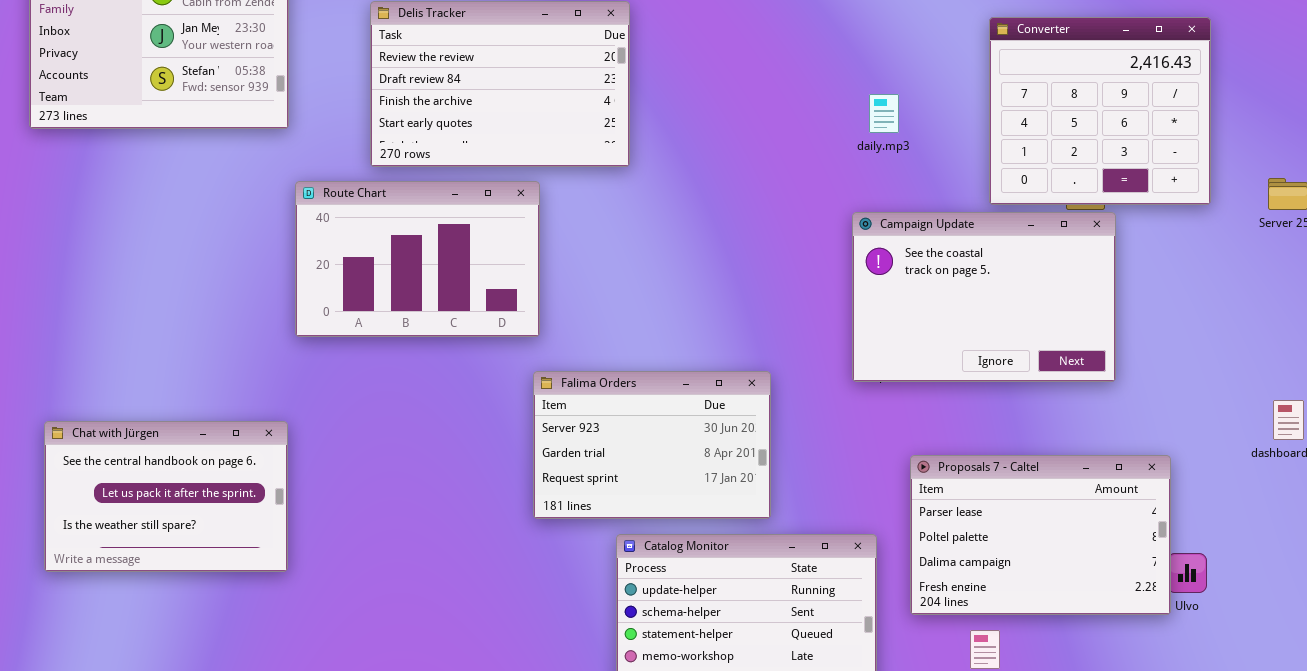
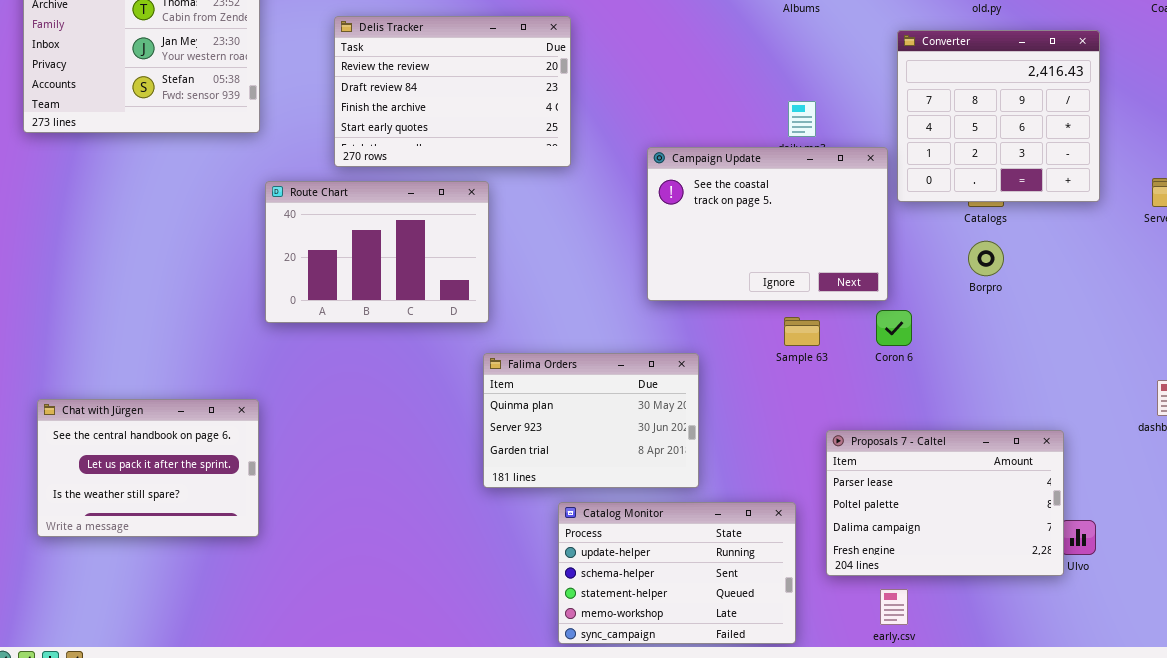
Campaign Update: [852,212,1116,382] -> [647,147,888,301], moved
Falima Orders: [533,371,771,519] -> [483,353,699,488], scrolled up 1 row

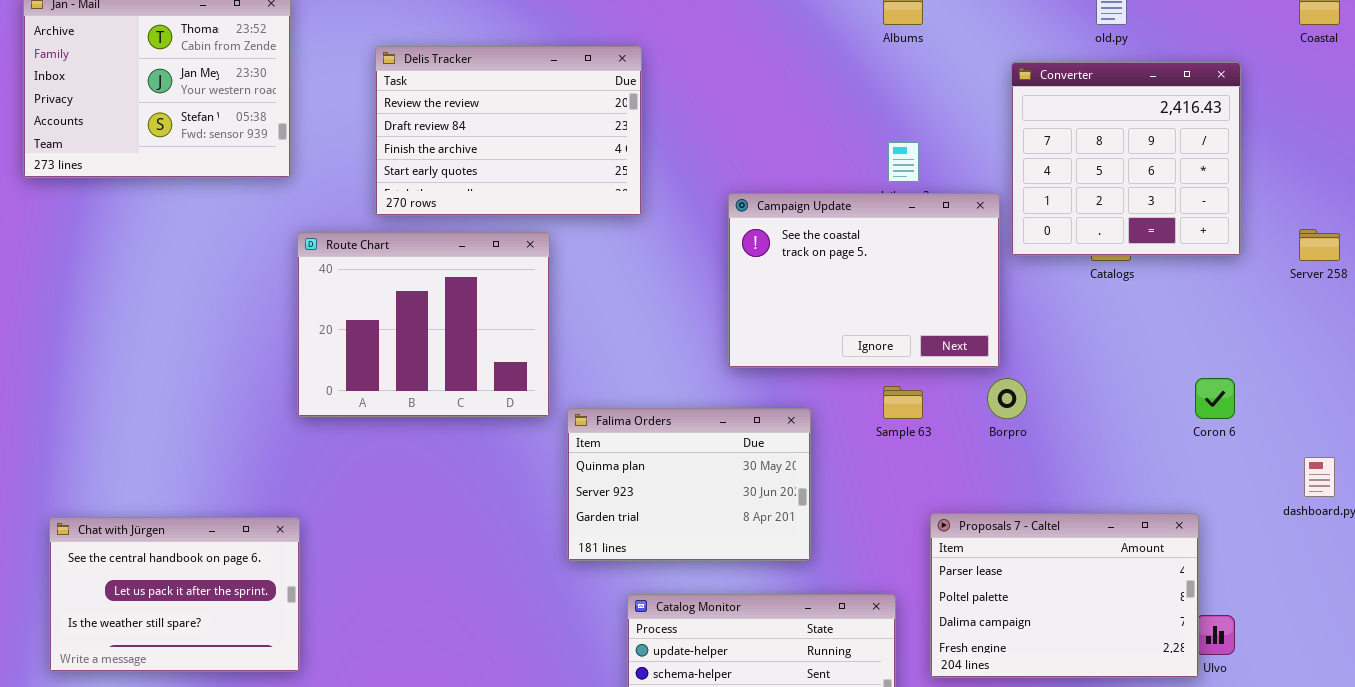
Route Chart: [265,181,489,323] -> [297,232,550,417], resized
Borpro: [968,241,1004,276] -> [987,378,1027,419], moved
Coron 6: [876,310,912,346] -> [1195,378,1235,419], moved
Falima Orders: [483,353,699,488] -> [567,408,811,561], moved
Chat with Jürgen: [37,399,259,537] -> [49,517,300,672], moved

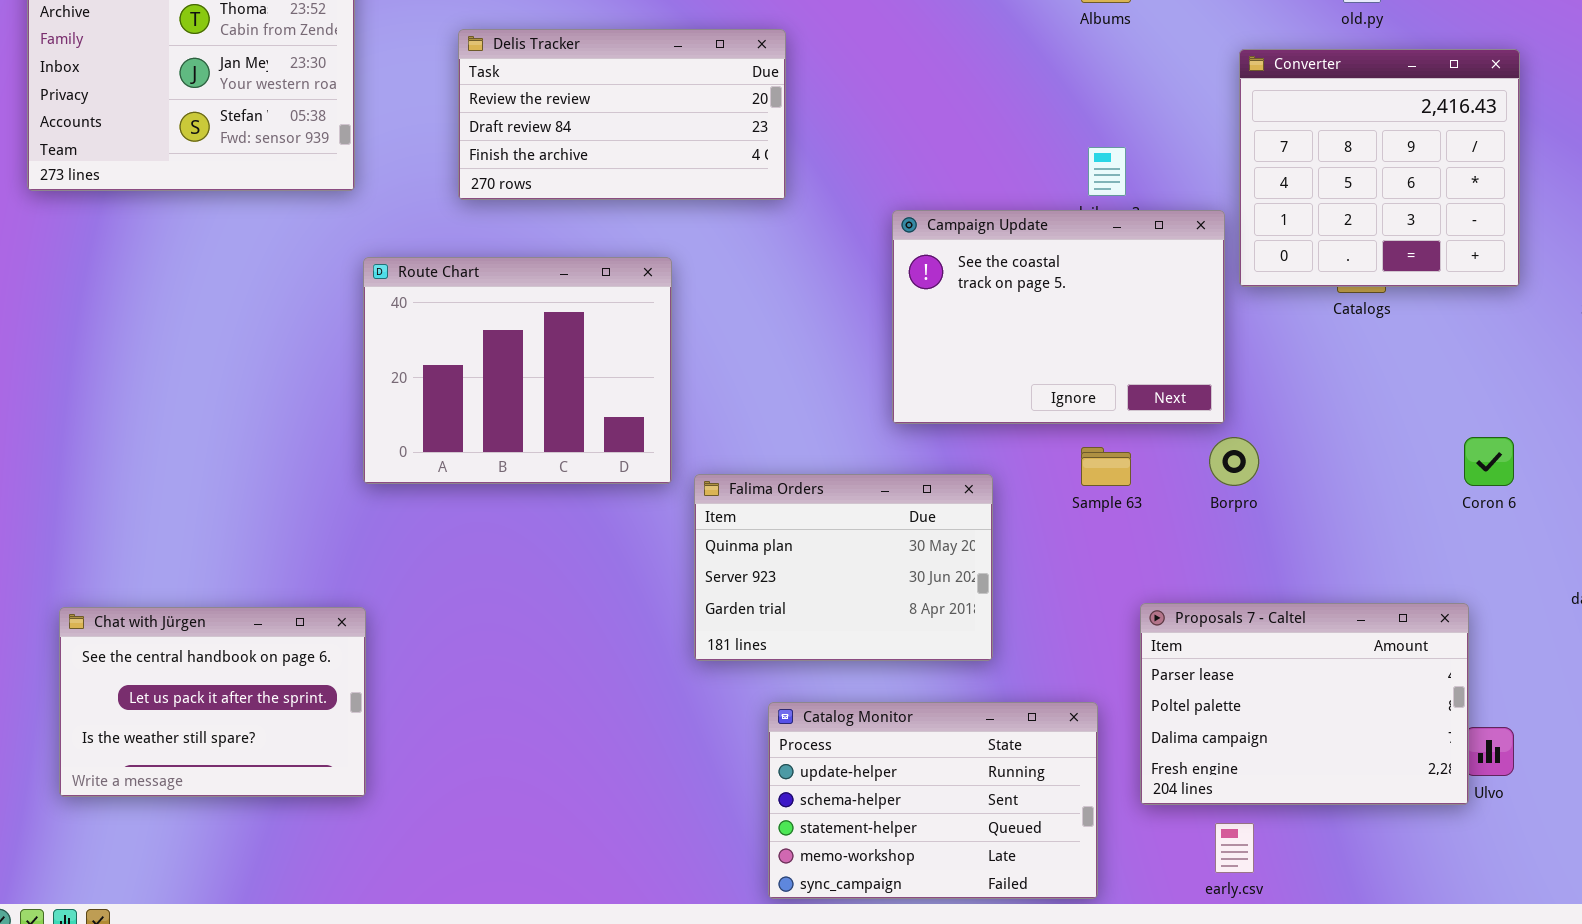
Delis Tracker: [375,46,642,216] -> [458,29,786,200], resized

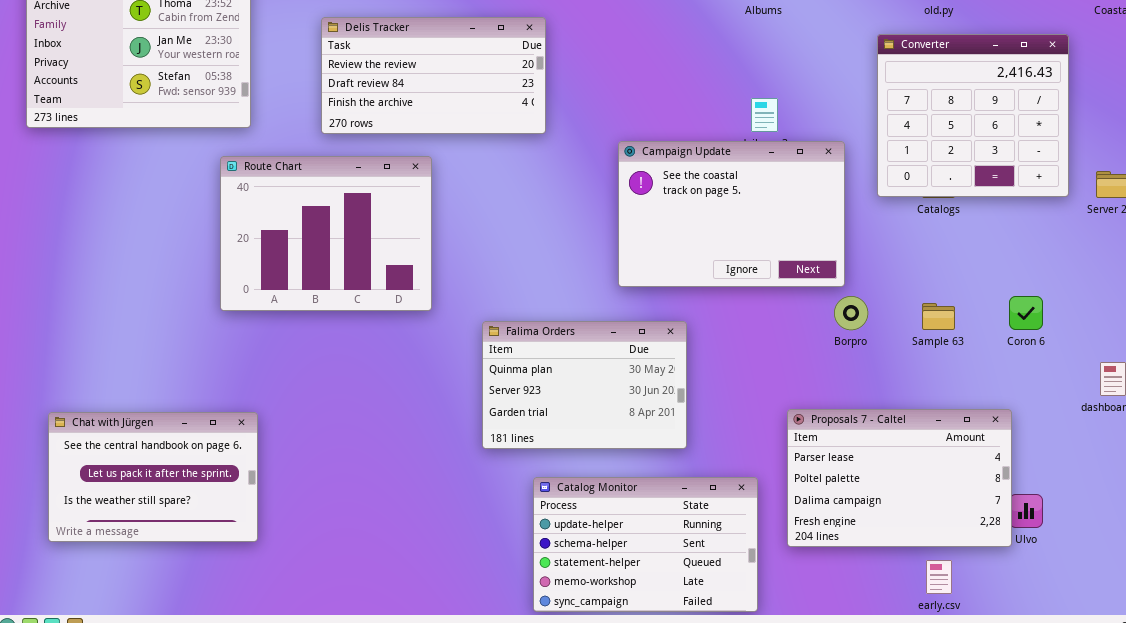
Converter: [1239,49,1520,287] -> [877,34,1069,197], moved
Route Chart: [363,257,672,484] -> [220,156,432,311], moved
Sample 63: [1081,447,1131,486] -> [922,303,955,330], moved
early.csv: [1215,823,1254,873] -> [926,560,952,594], moved

